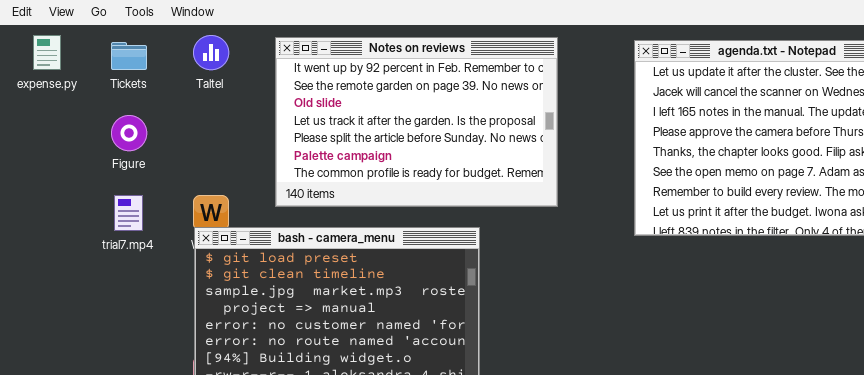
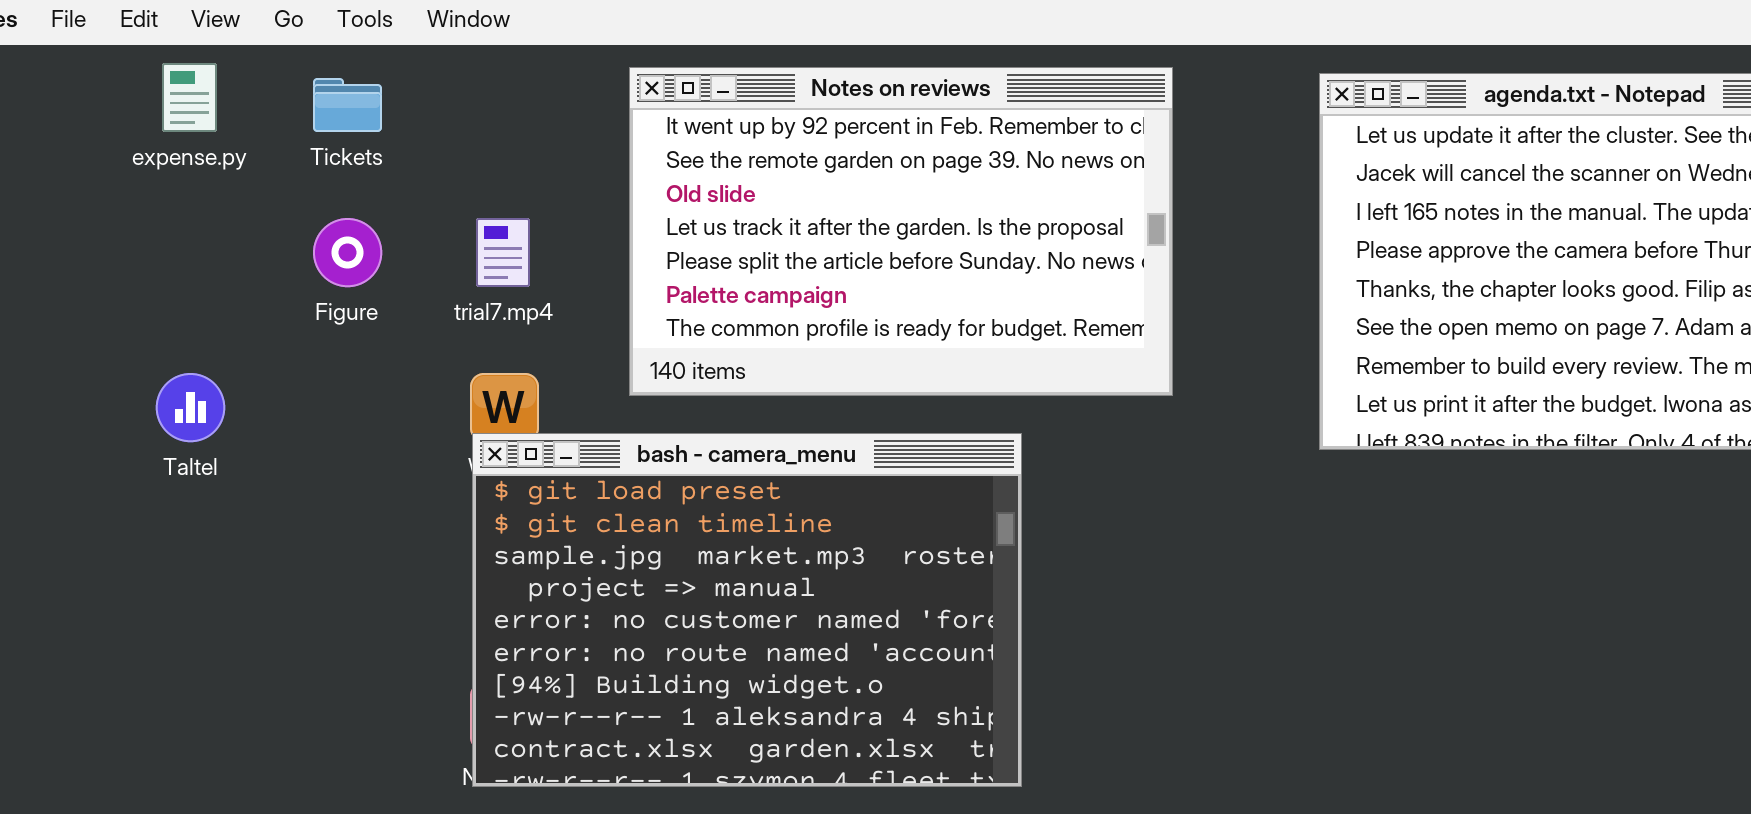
Taltel: [193,35,229,70] -> [156,373,225,442], moved
trial7.mp4: [114,195,143,231] -> [476,218,530,287], moved

